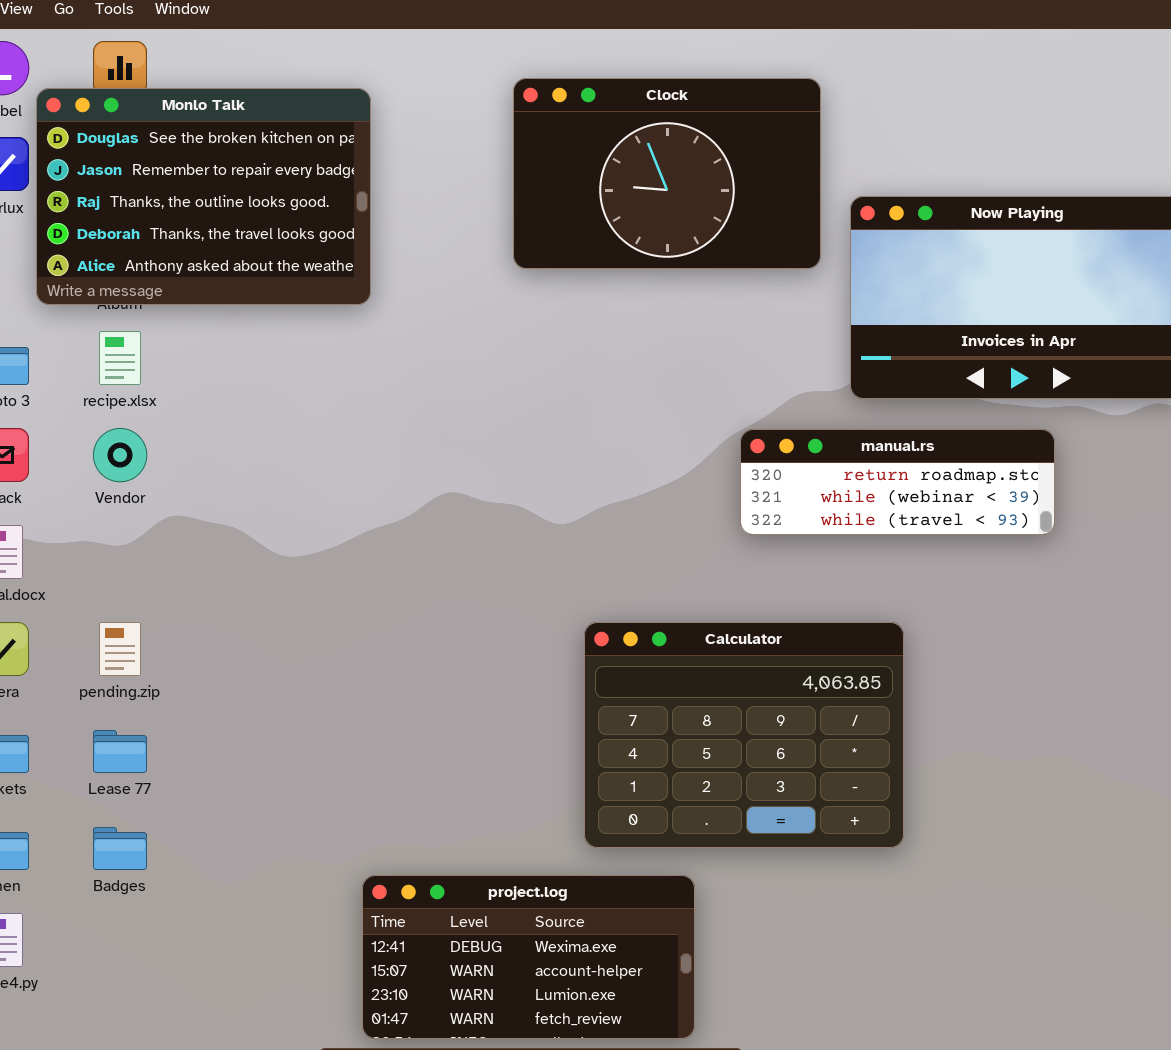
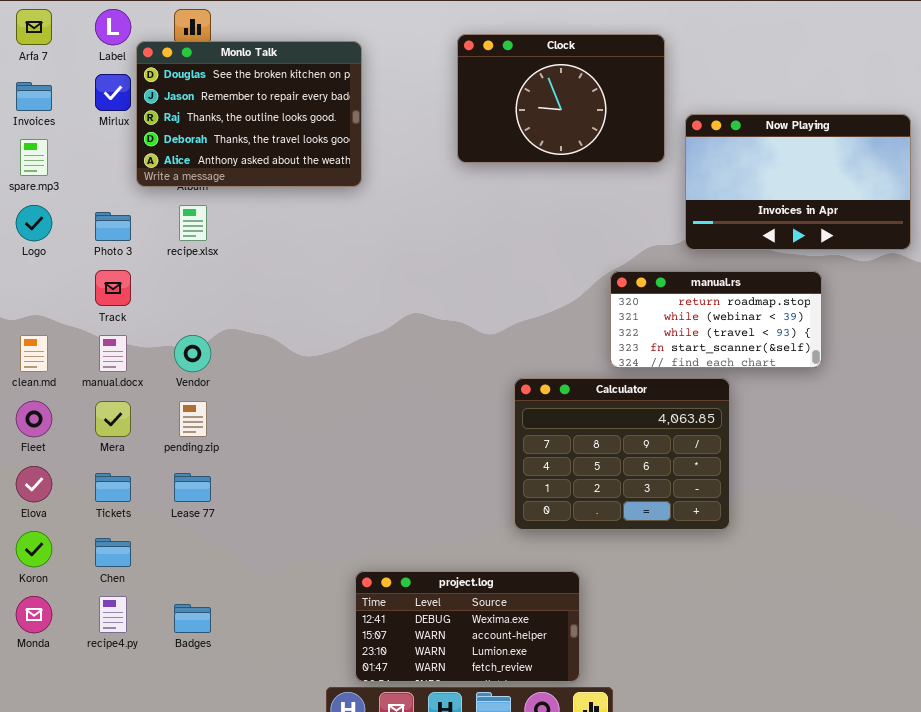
Vendor: [93,428,147,482] -> [174,335,211,372], moved
manual.rs: [740,429,1055,535] -> [610,271,822,368], resized
Calculator: [584,622,904,848] -> [514,378,730,530], moved
Badges: [93,827,147,870] -> [174,604,211,633], moved

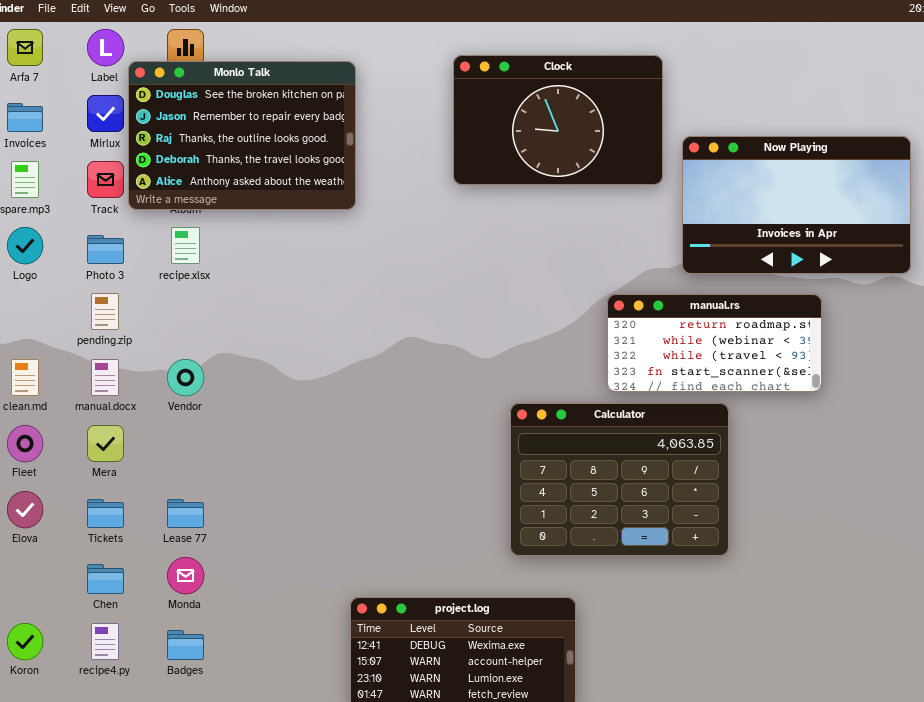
Track: [95,270,131,306] -> [87,161,124,198], moved
pending.zip: [179,401,207,437] -> [91,293,119,330], moved
Koron: [16,531,52,567] -> [7,623,43,660], moved
Monda: [16,596,52,633] -> [167,557,204,594], moved

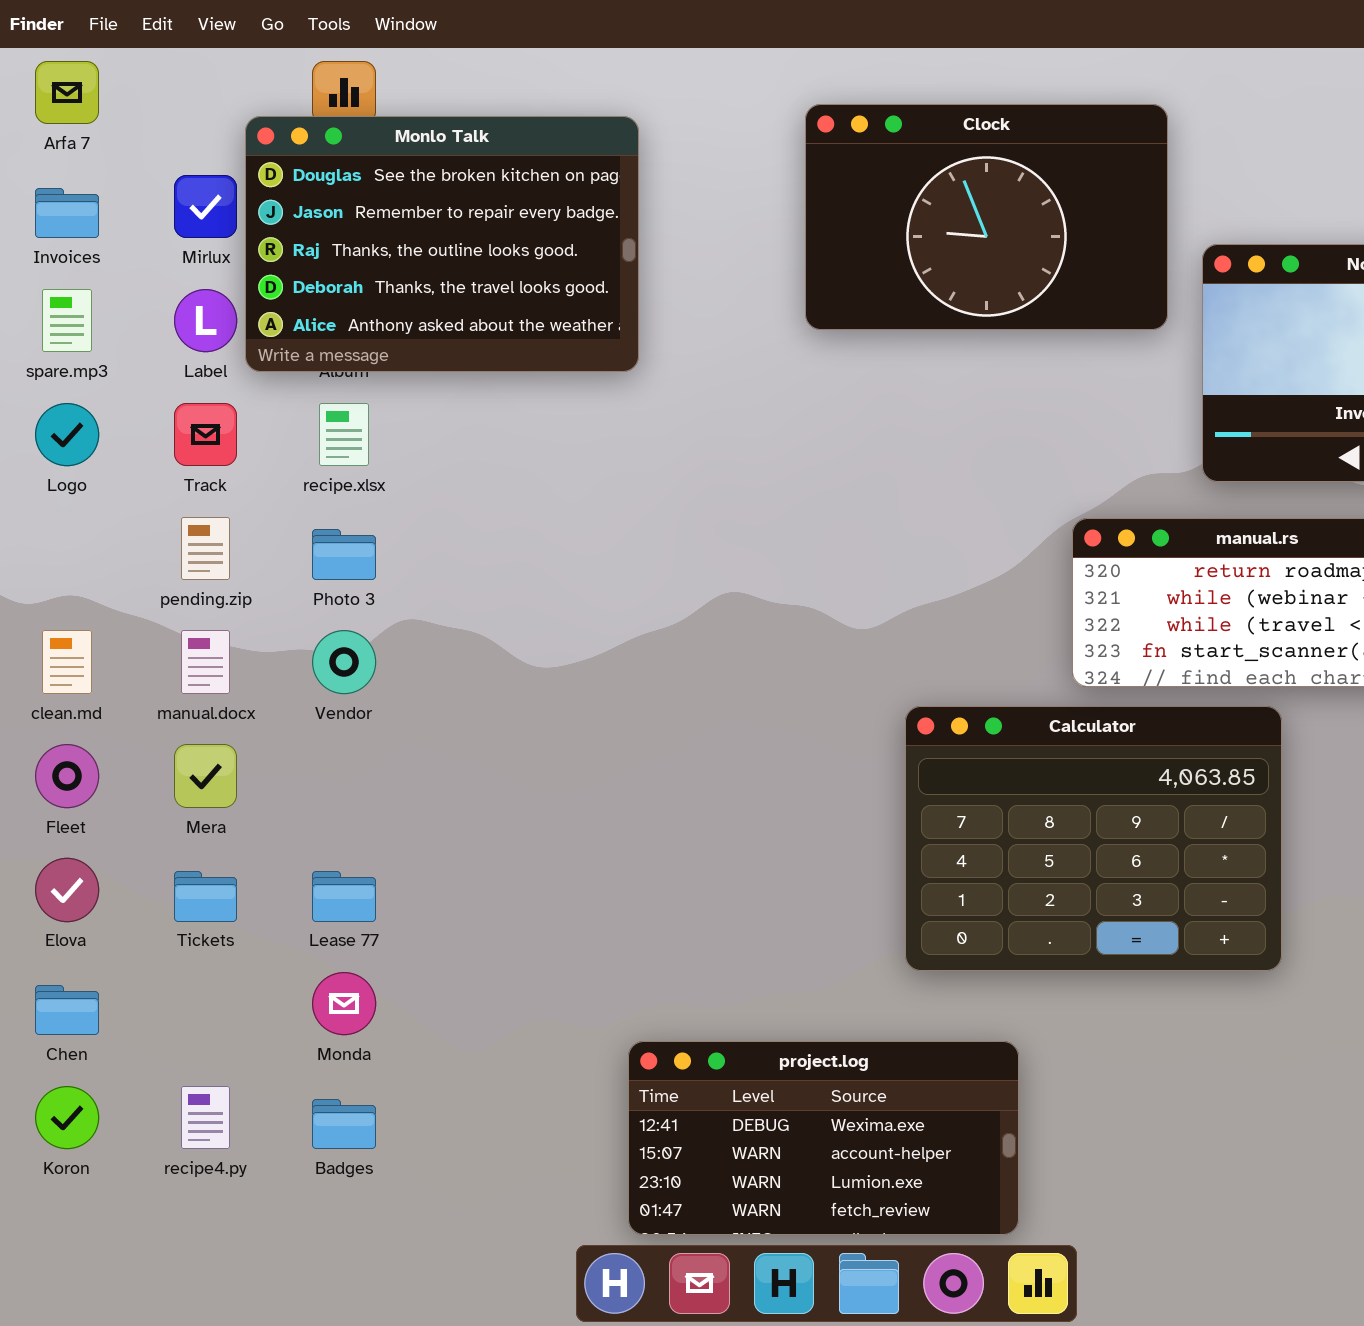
Label: [87,29,124,66] -> [174,289,237,352], moved
Track: [87,161,124,198] -> [174,403,237,466], moved
Photo 3: [87,235,124,264] -> [312,529,376,580], moved
Chen: [87,564,124,594] -> [35,985,99,1035], moved

